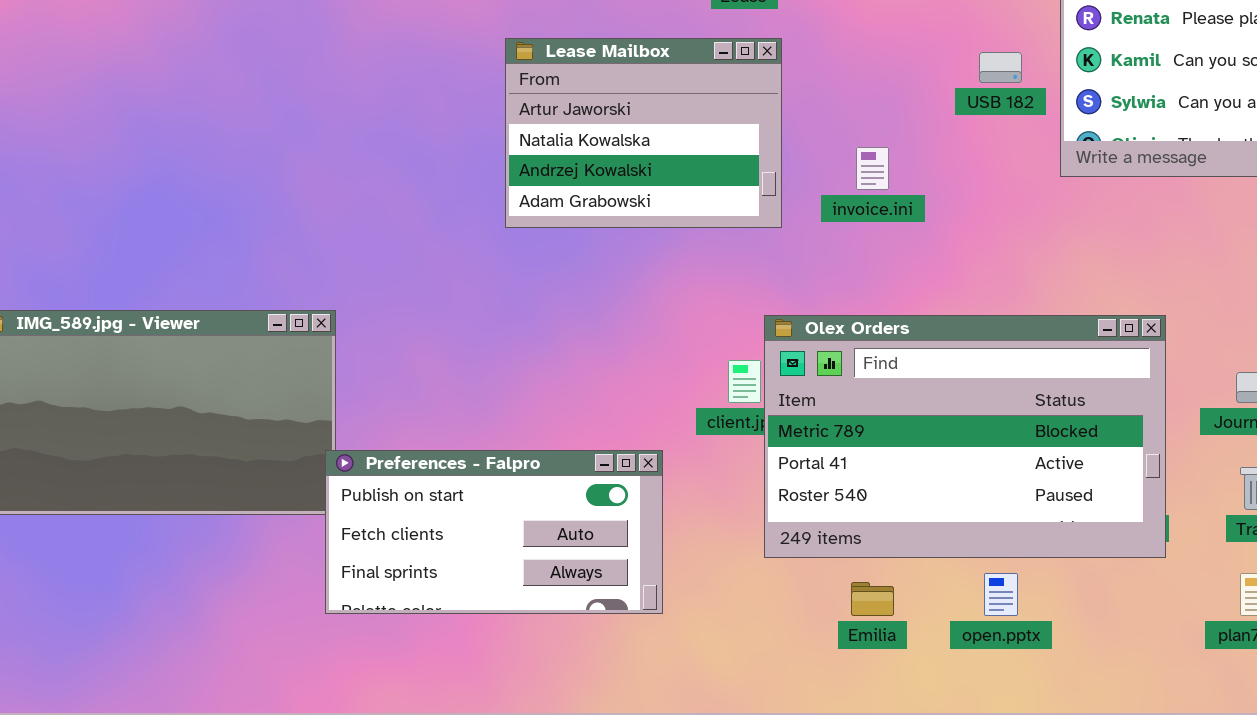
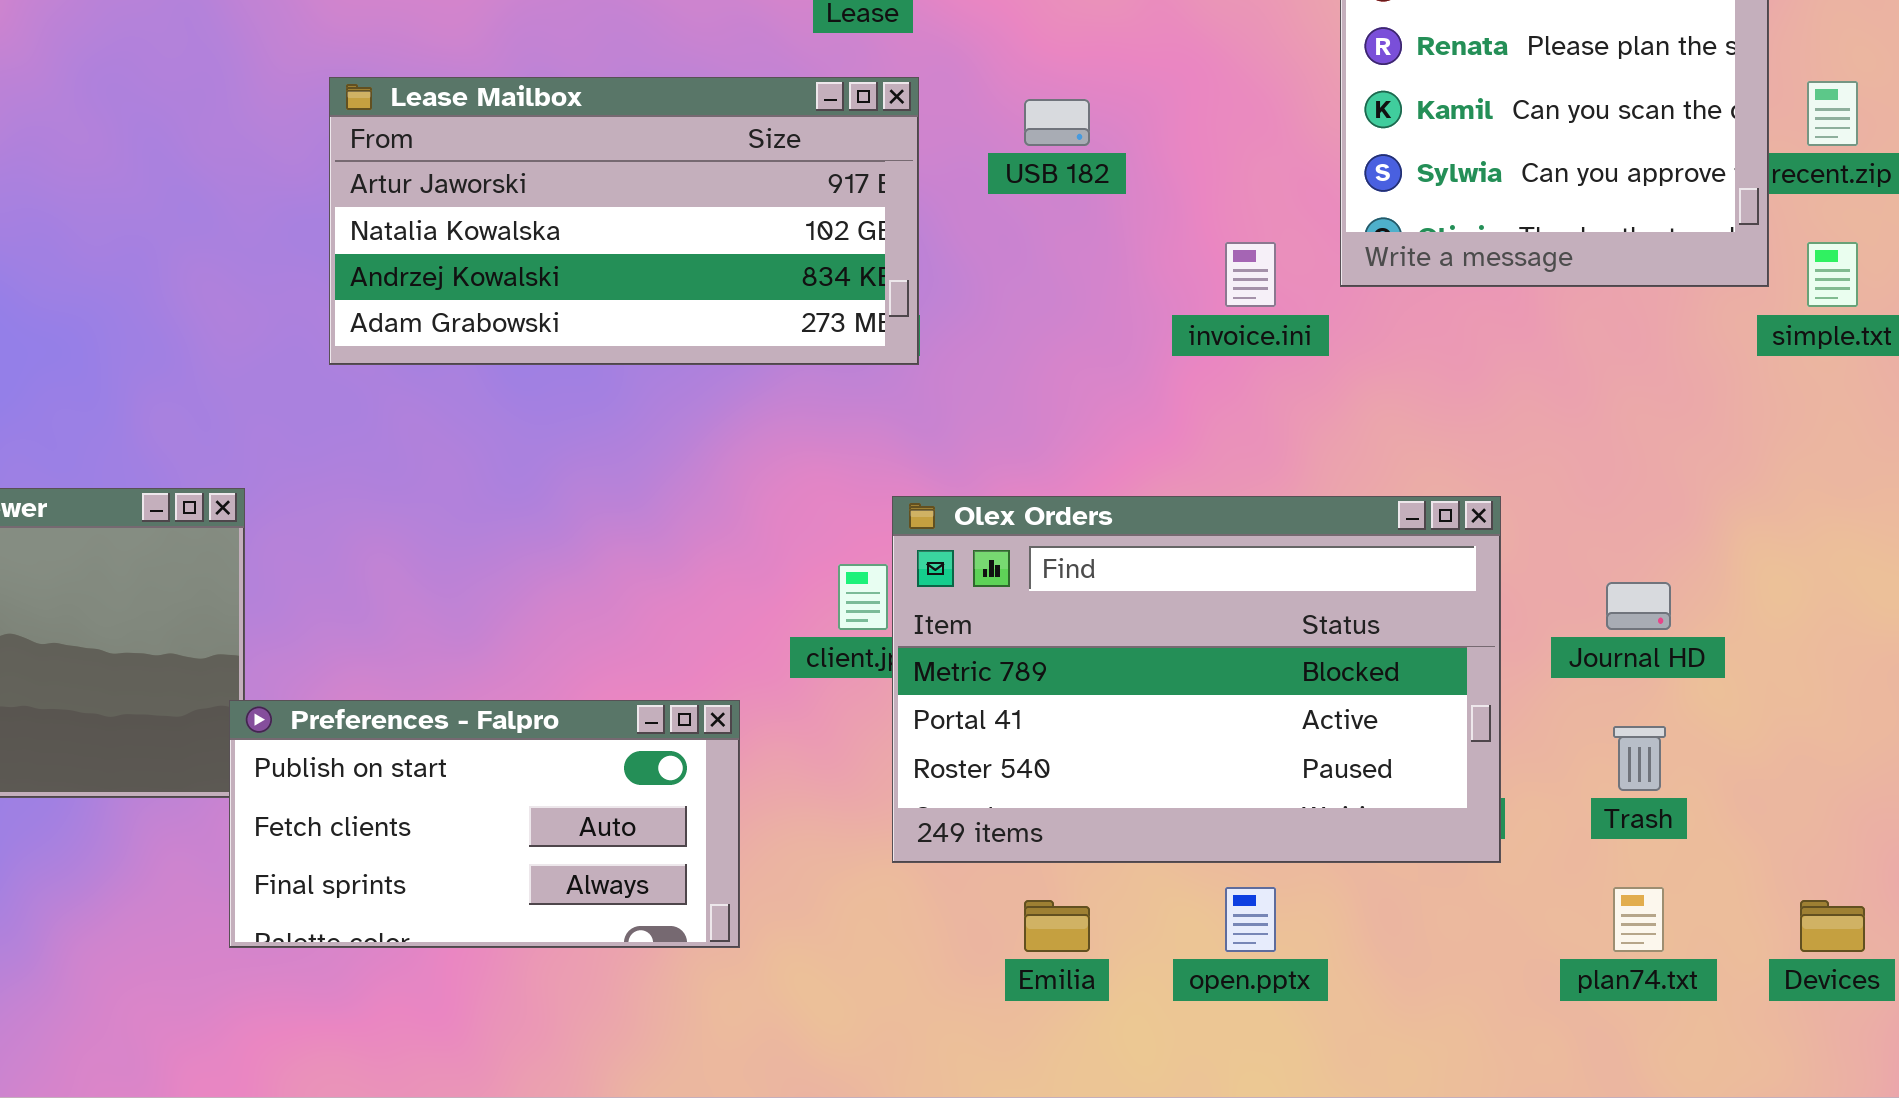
Lease Mailbox: [505,38,782,228] -> [329,77,919,365], resized
USB 182: [979,52,1022,83] -> [1024,99,1090,146], moved
invoice.ini: [856,147,889,190] -> [1225,242,1276,307], moved

